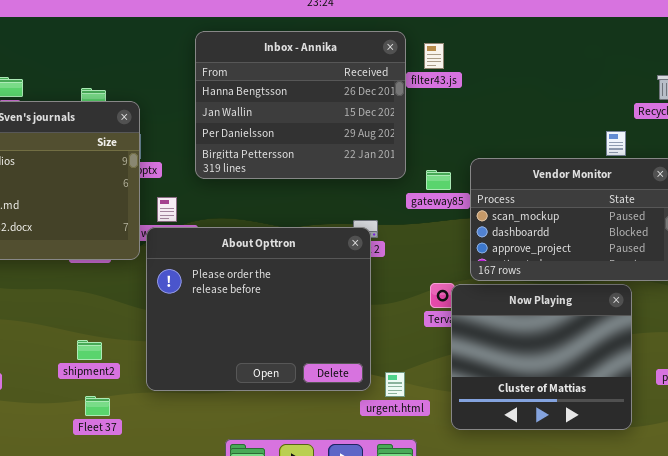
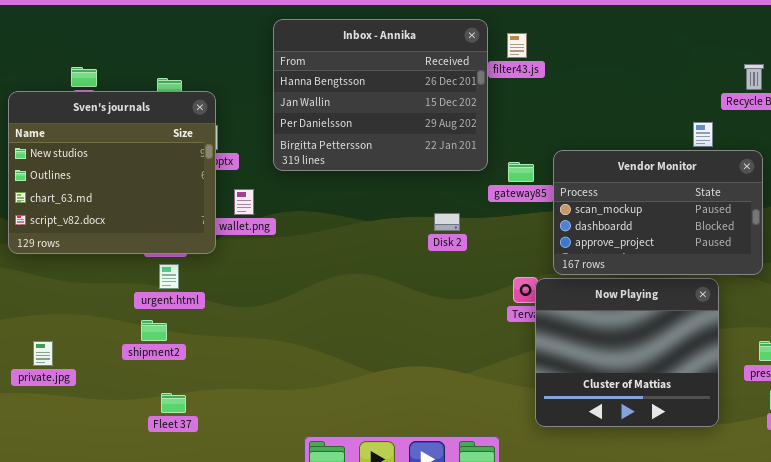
About Opttron: [146,227,371,391] -> none, closed
shipment2: [77,340,102,360] -> [141,320,167,341], moved
urgent.html: [385,372,405,397] -> [159,264,179,289], moved

